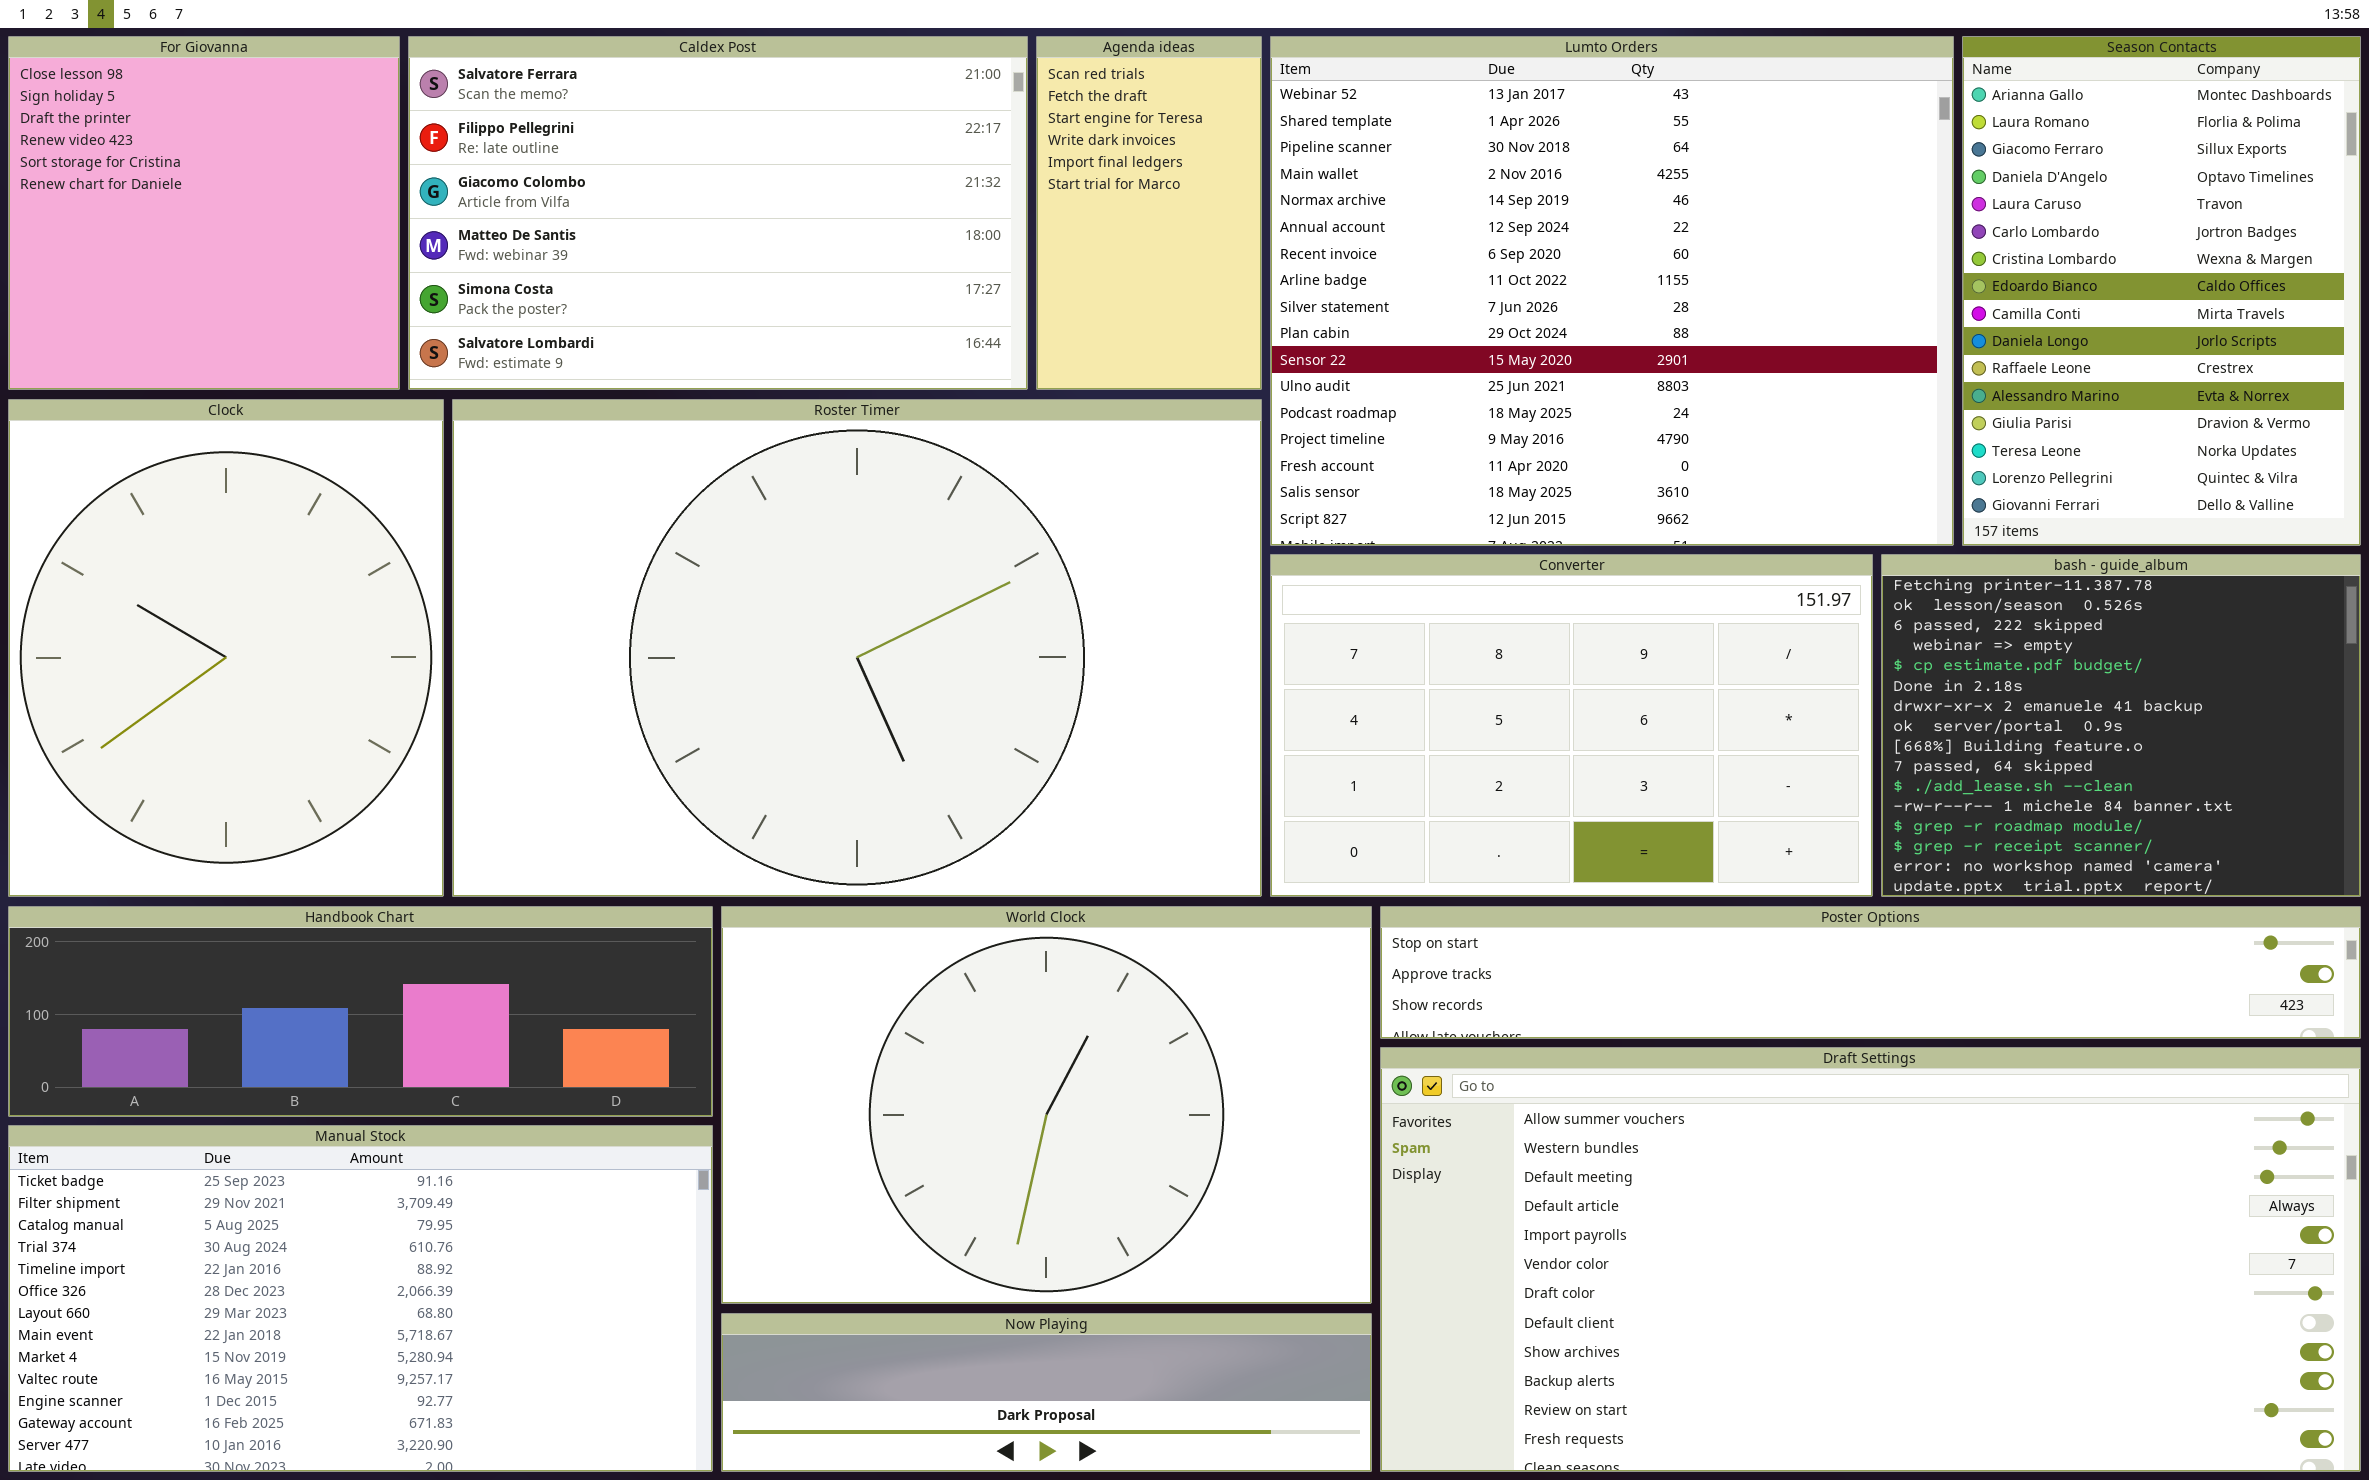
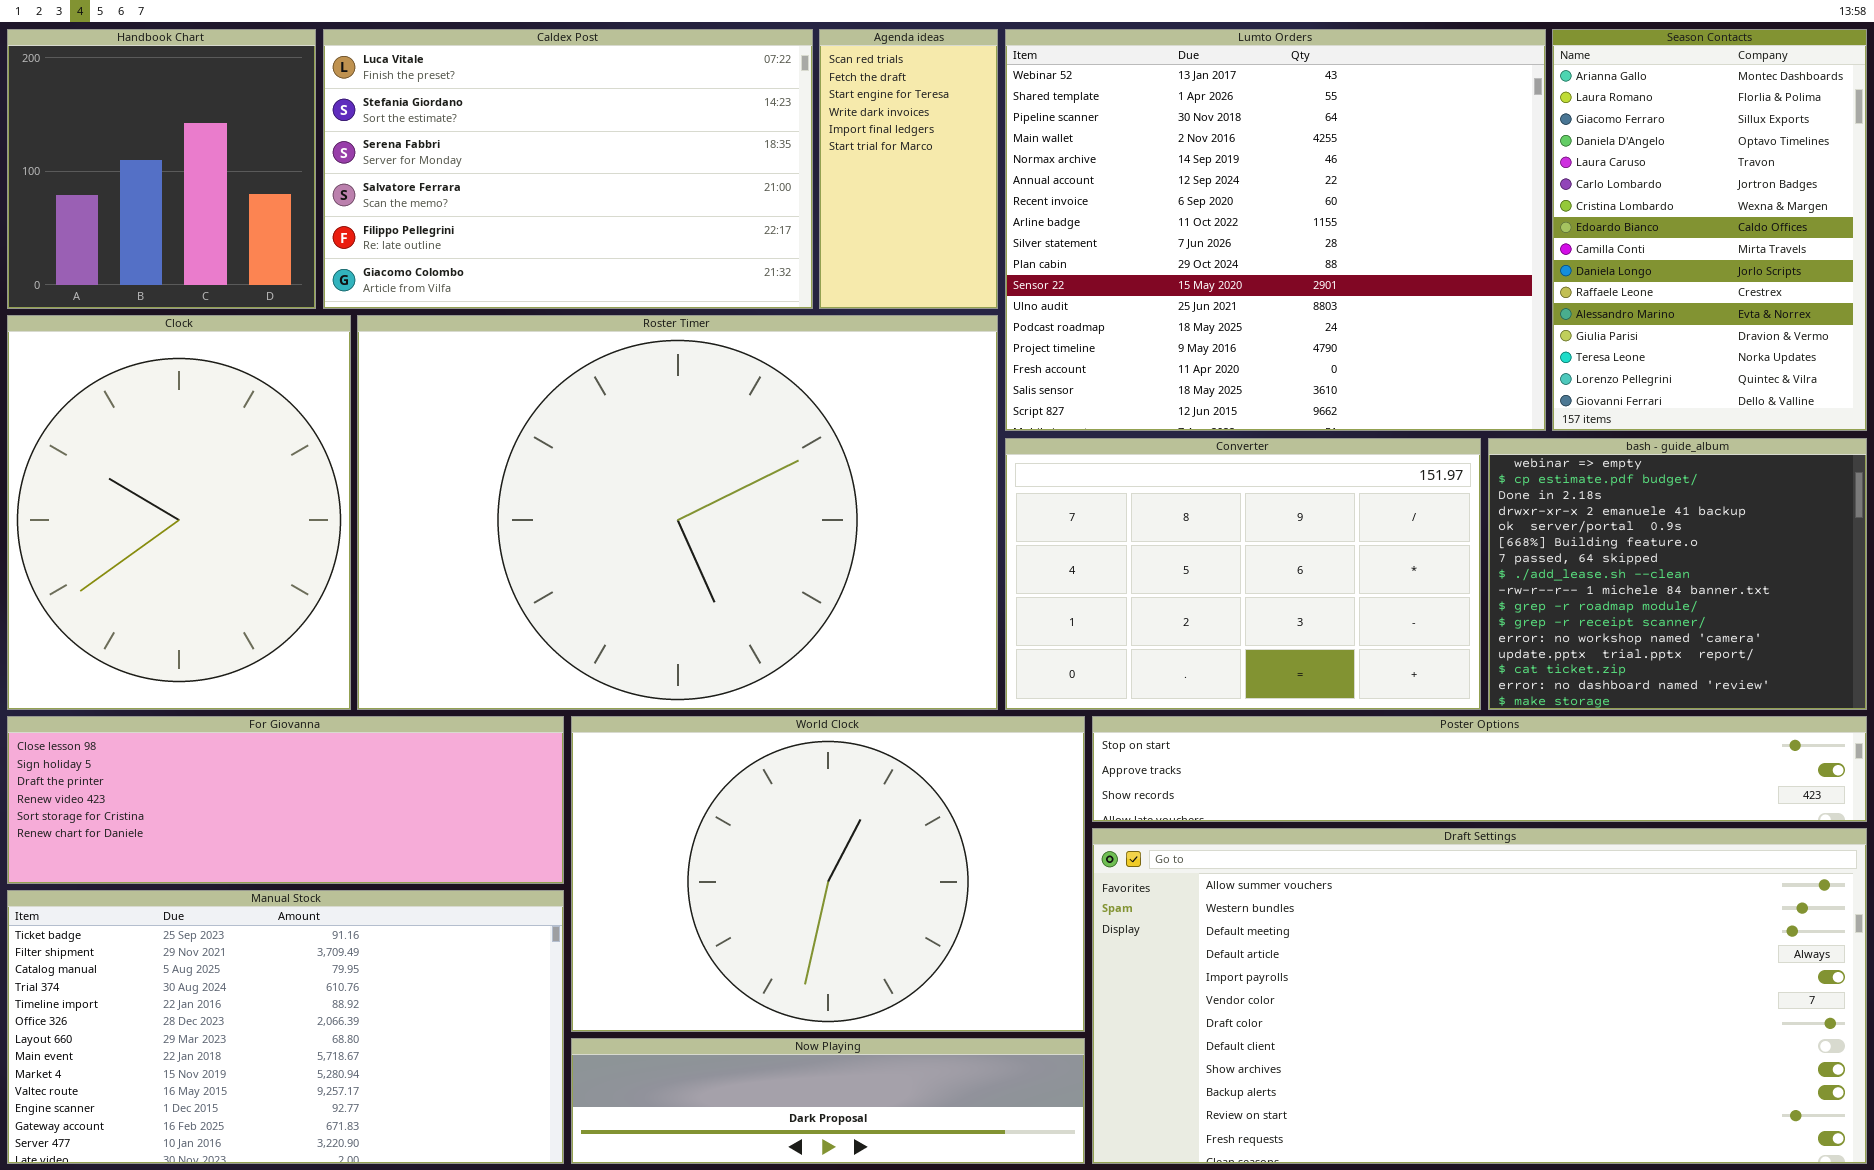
For Giovanna: [8,36,400,390] -> [7,716,564,884], moved, resized
Caldex Post: [408,36,1028,390] -> [323,29,813,309], scrolled up 3 rows
bash - guide_album: [1881,554,2361,897] -> [1488,438,1867,710], scrolled down 3 rows
Handbook Chart: [8,906,713,1117] -> [7,29,316,309], moved, resized

